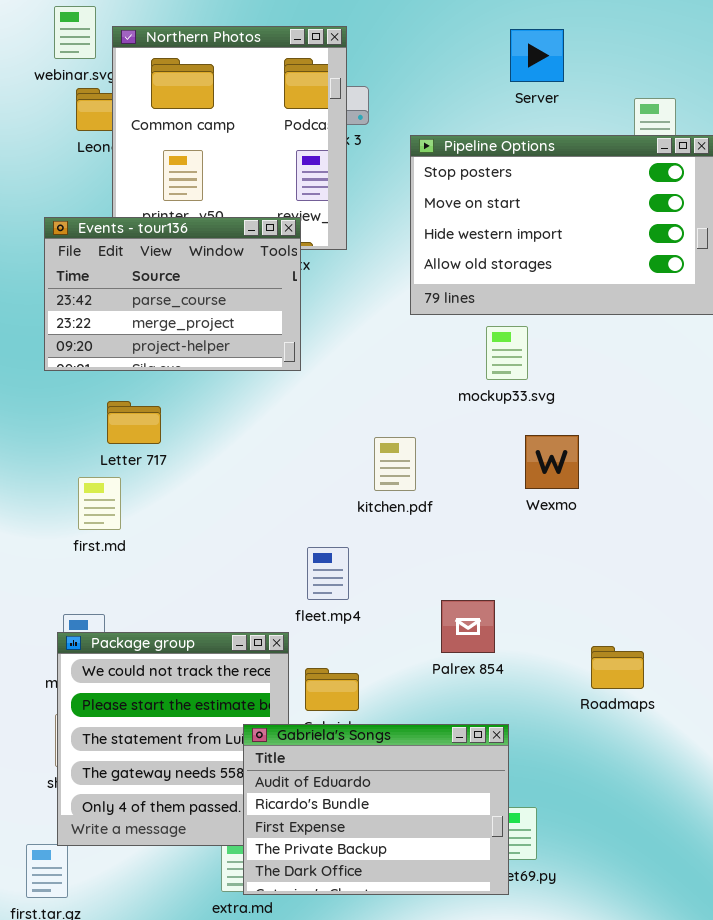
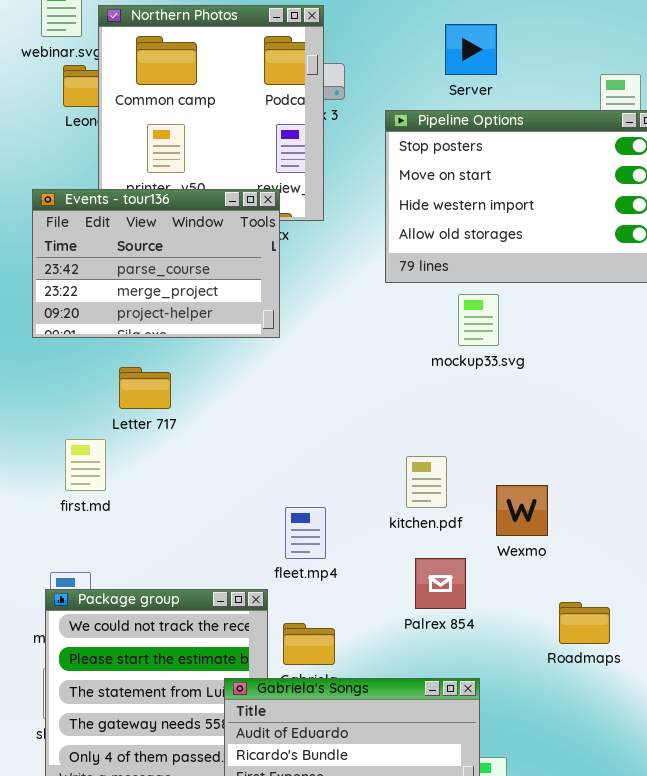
Server: [510,29,564,82] -> [445,24,497,75], moved
Letter 717: [107,401,161,444] -> [119,367,171,409], moved
Wexmo: [525,435,579,489] -> [496,485,548,536], moved
kitchen.pdf: [374,437,416,491] -> [406,456,447,508], moved

